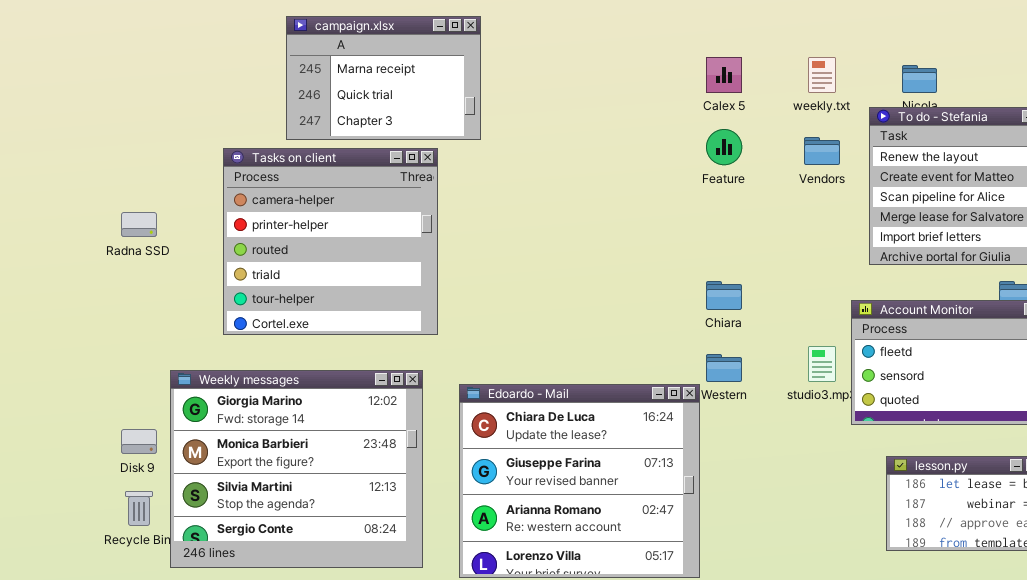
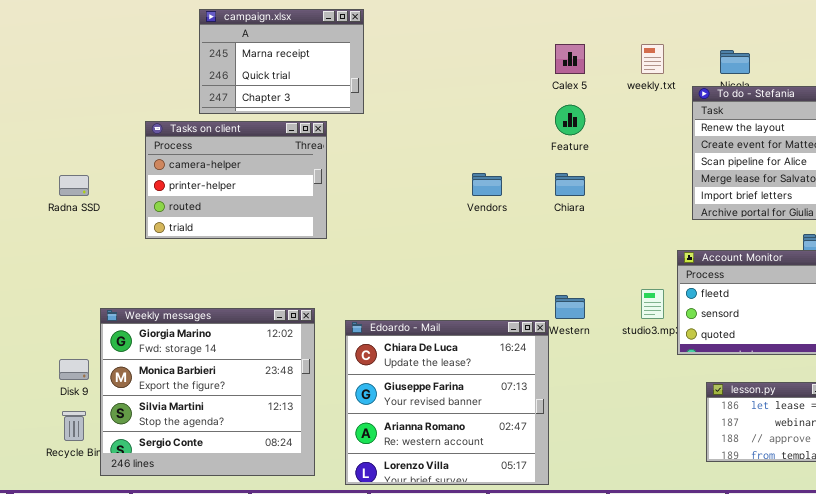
Vendors: [804,137,840,165] -> [472,173,502,196], moved
Tasks on client: [223,148,438,335] -> [145,121,327,239], resized
Chiara: [706,281,742,310] -> [555,173,585,196], moved

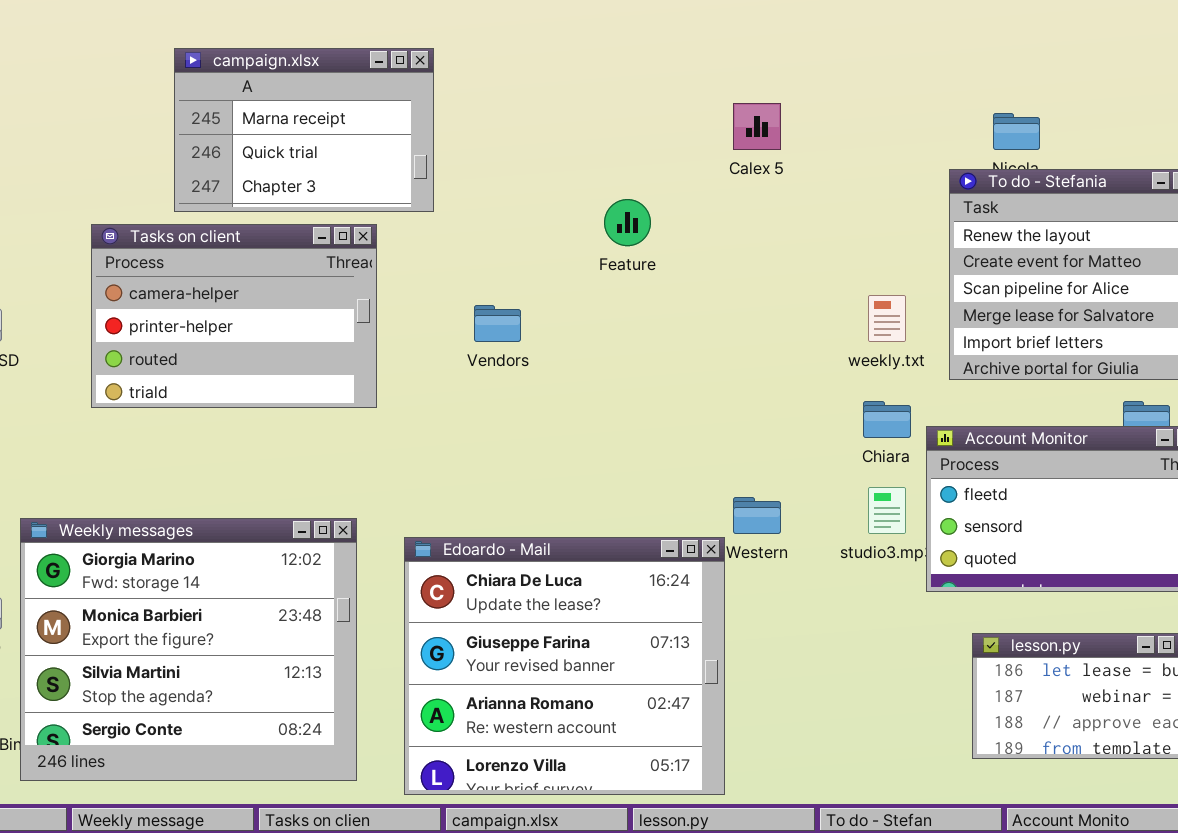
weekly.txt: [641,44,664,74] -> [868,295,906,342], moved
Feature: [555,105,585,135] -> [604,199,651,246], moved
Vendors: [472,173,502,196] -> [474,305,521,342], moved
Chiara: [555,173,585,196] -> [863,401,911,438], moved

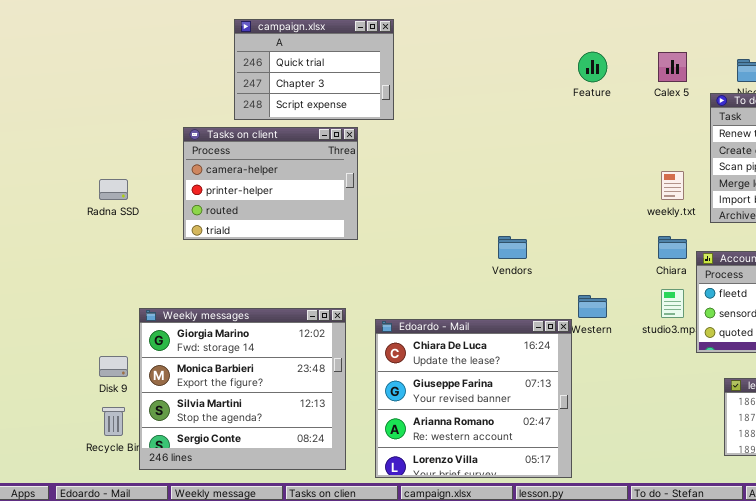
campaign.xlsx: [174,48,434,212] -> [234,19,394,120], scrolled down 1 row
Calex 5: [733,103,781,150] -> [658,52,687,82], moved
Feature: [604,199,651,246] -> [578,52,607,82], moved
Vendors: [474,305,521,342] -> [498,236,527,259], moved

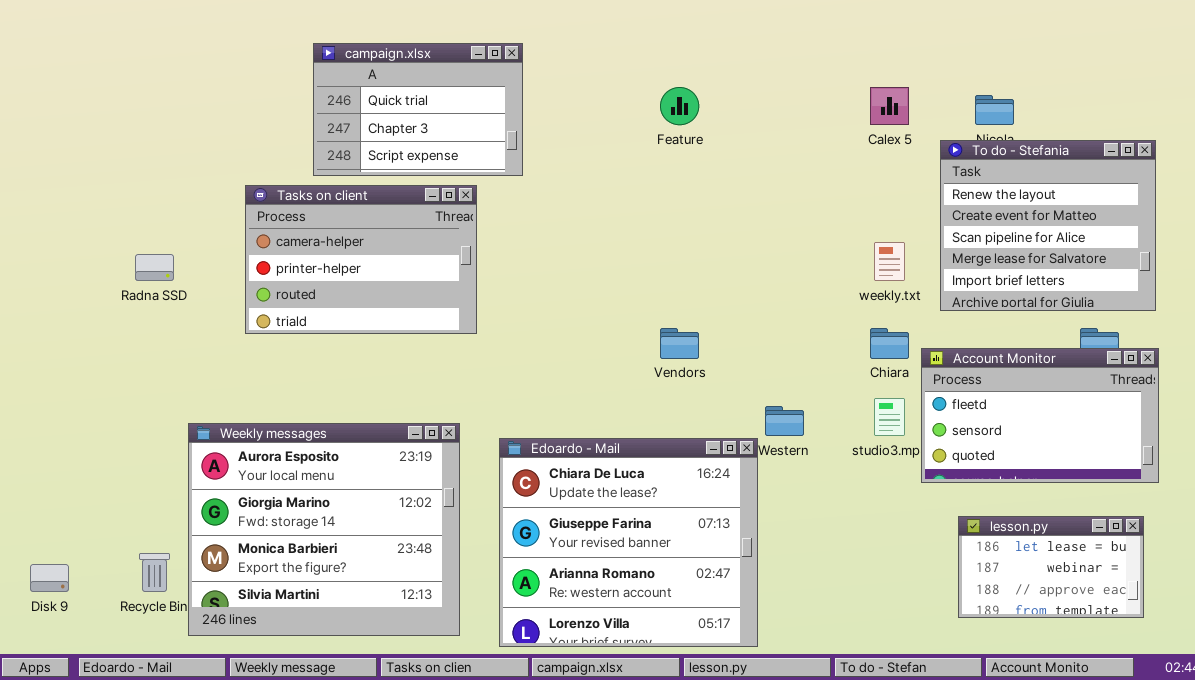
Feature: [578,52,607,82] -> [660,87,699,125], moved
Weekly messages: [139,308,346,470] -> [188,423,460,636], scrolled up 1 row
Disk 9: [99,356,128,377] -> [30,564,69,592], moved

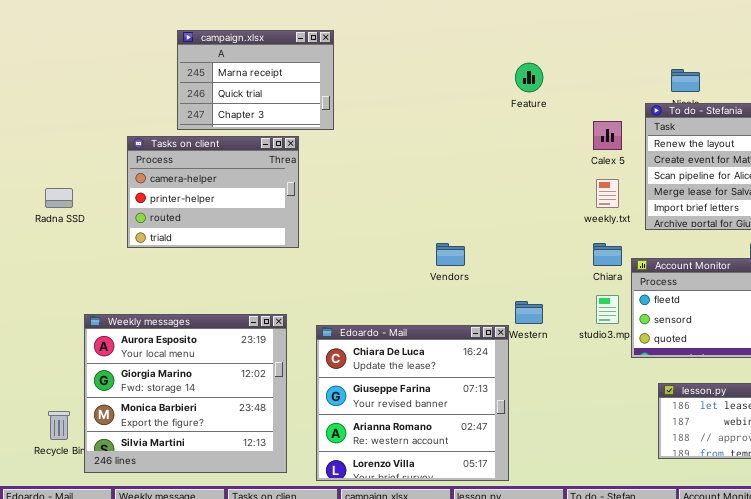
campaign.xlsx: [313,43,523,176] -> [177,30,334,130], scrolled up 1 row
Feature: [660,87,699,125] -> [515,63,543,92], moved
Calex 5: [870,87,909,125] -> [593,121,622,150], moved

